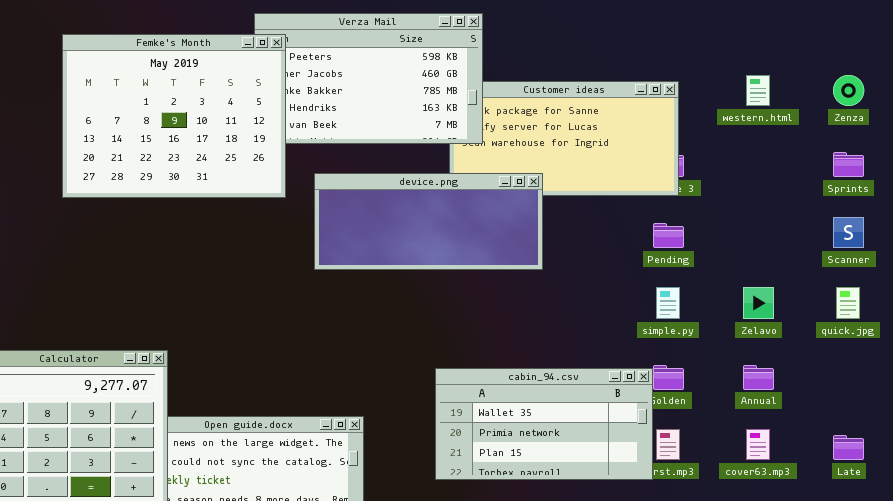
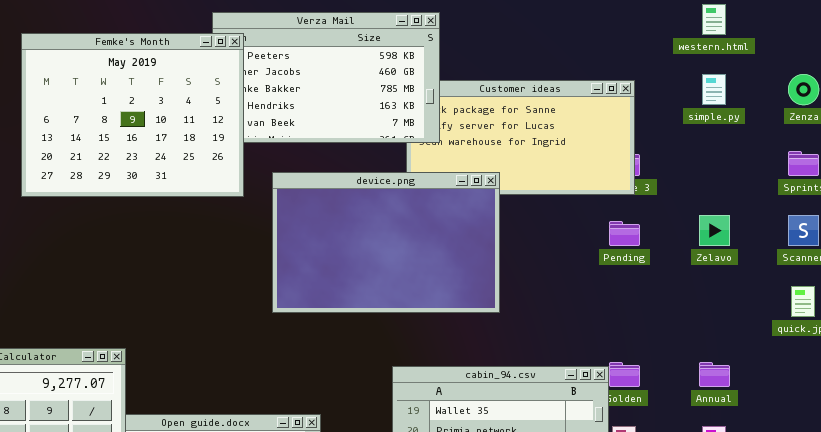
western.html: [746,75,770,106] -> [702,4,726,35], moved
device.png: [314,173,543,270] -> [272,172,500,313], resized
simple.py: [656,287,680,319] -> [702,74,726,105], moved
Zelavo: [743,287,774,319] -> [699,215,730,246], moved

